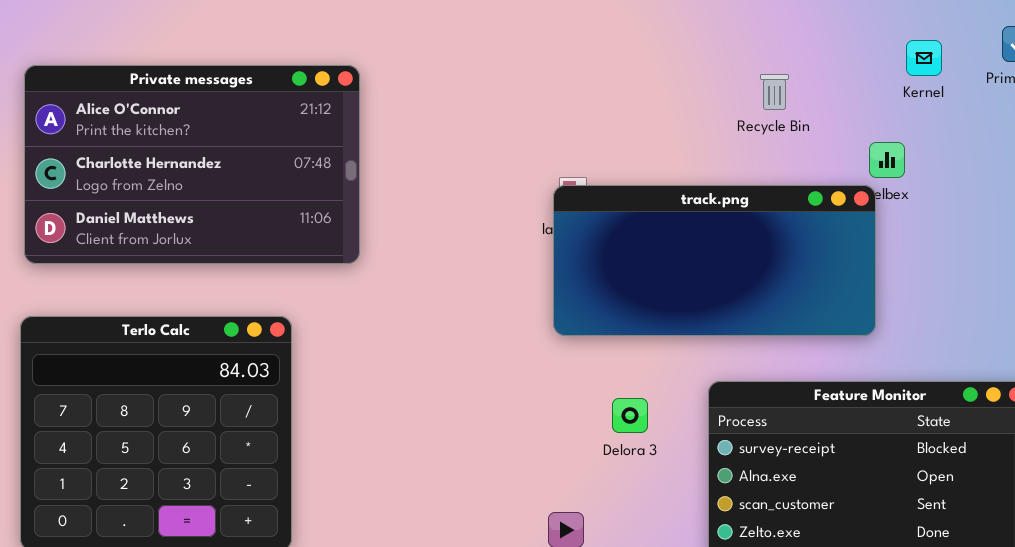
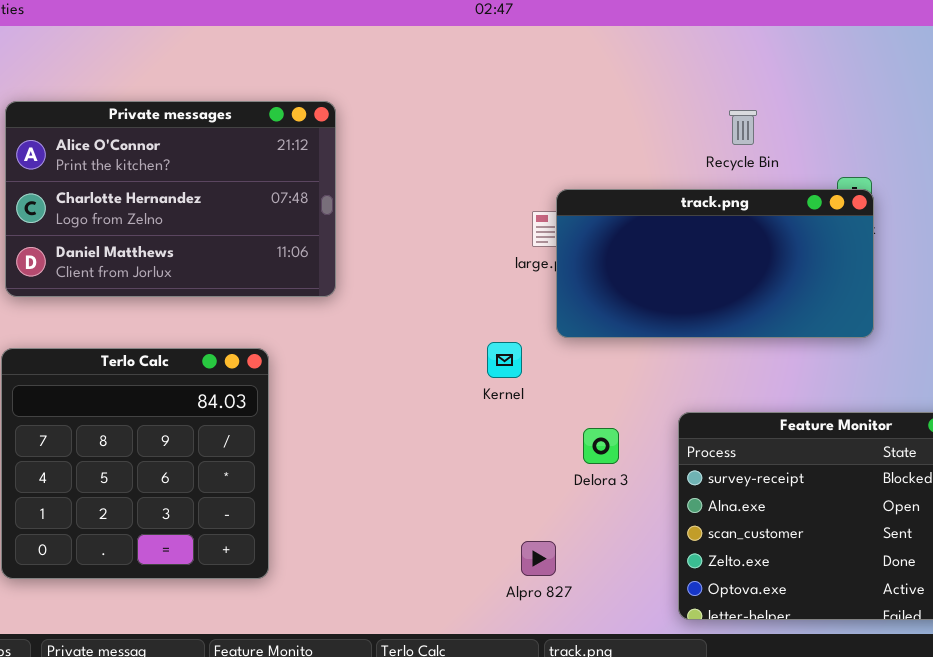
Kernel: [906,40,942,76] -> [487,342,522,378], moved
track.png: [553,185,876,336] -> [556,189,874,338], moved

